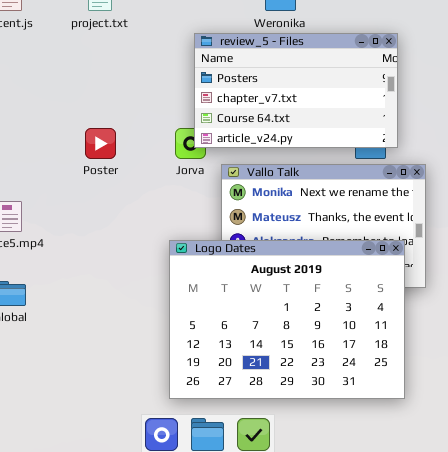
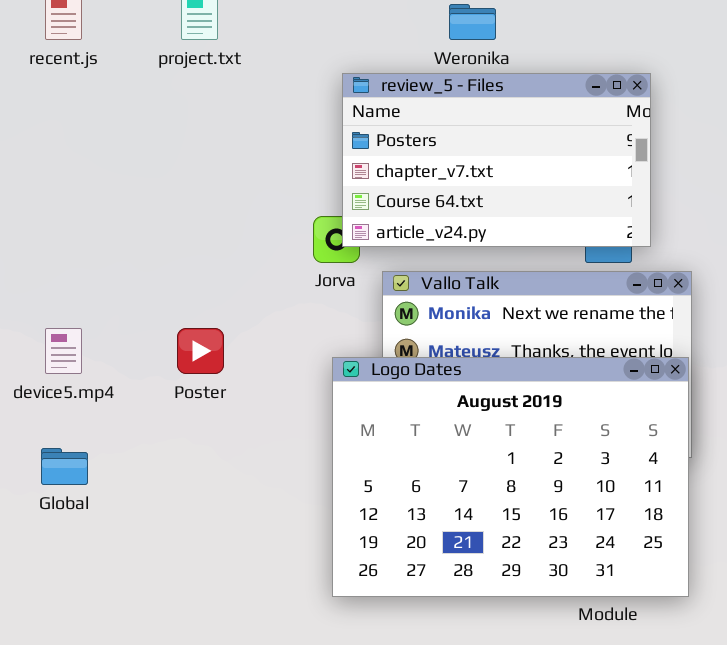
Poster: [85,128,116,159] -> [177,328,224,374], moved
Logo Dates: [169,240,405,399] -> [332,357,689,597], moved

